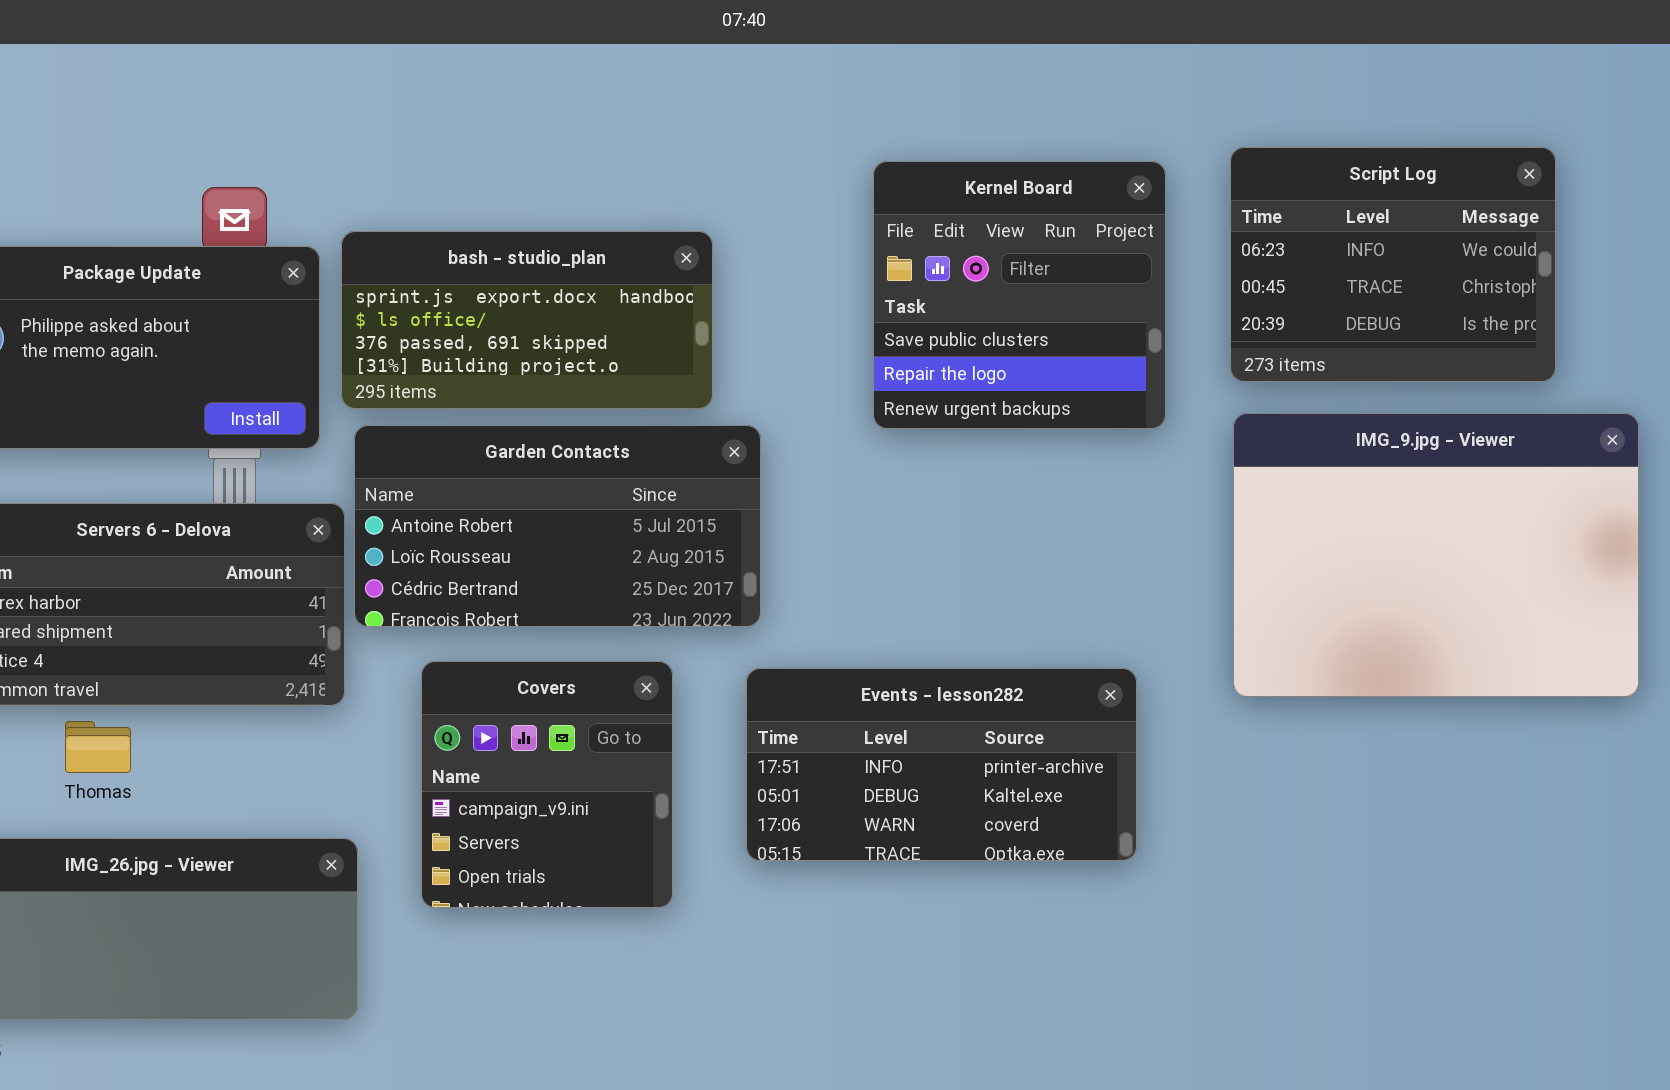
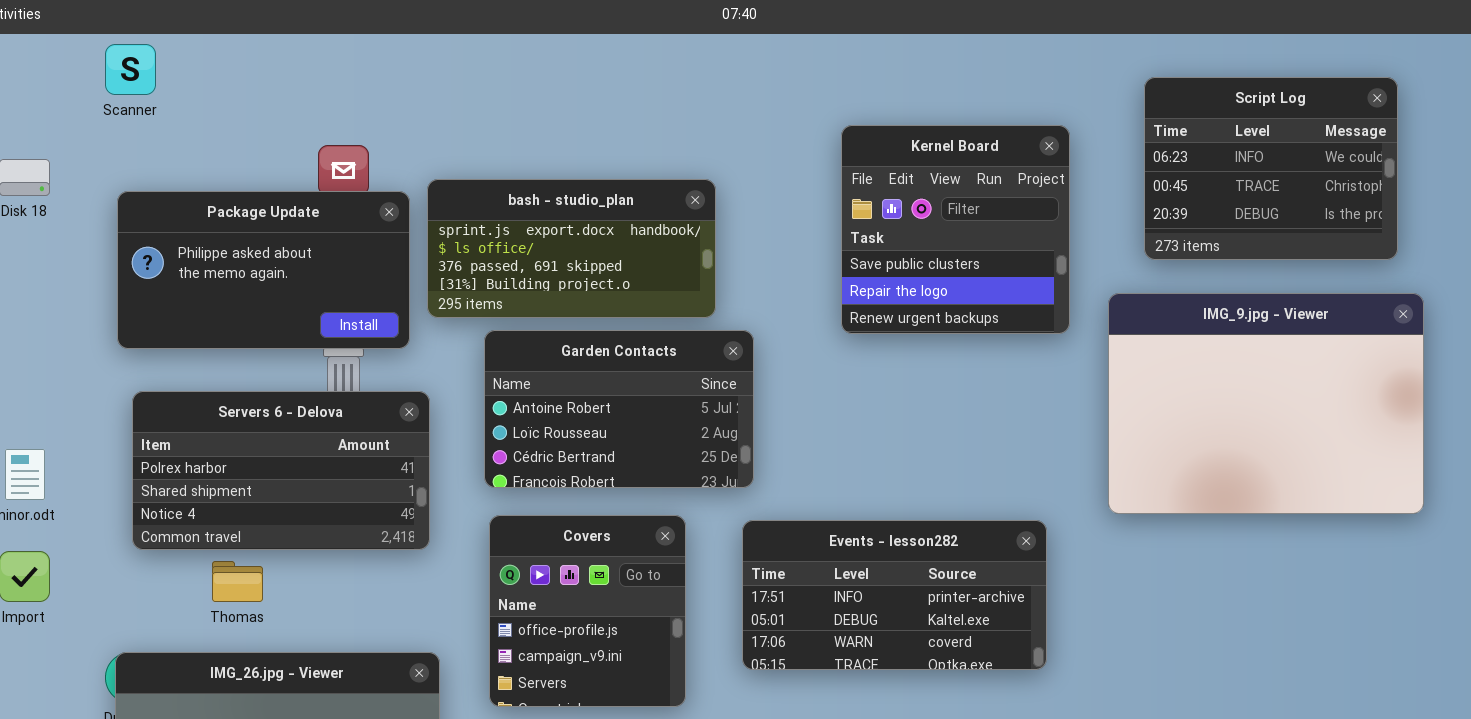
Script Log: [1230,147,1556,382] -> [1144,77,1398,260], moved
IMG_9.jpg - Viewer: [1233,413,1639,697] -> [1108,293,1424,514], moved
Garden Contacts: [354,425,761,627] -> [484,330,754,488], resized
Covers: [421,661,673,908] -> [489,515,686,707], scrolled up 1 row

